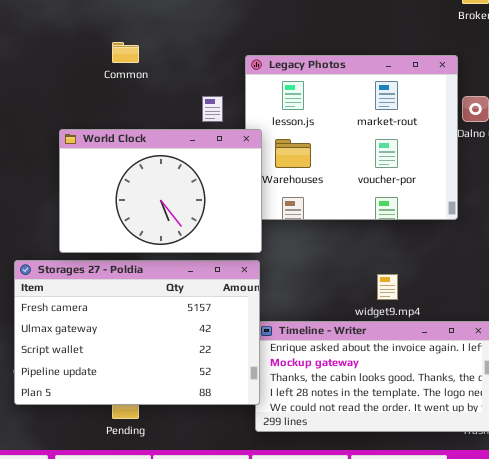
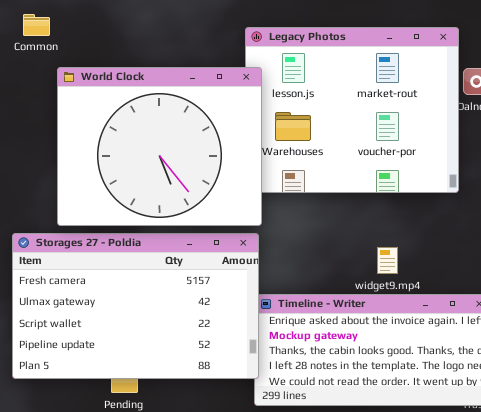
Common: [112,42,139,63] -> [23,14,50,36], moved
World Clock: [59,129,262,253] -> [57,67,262,226], resized

